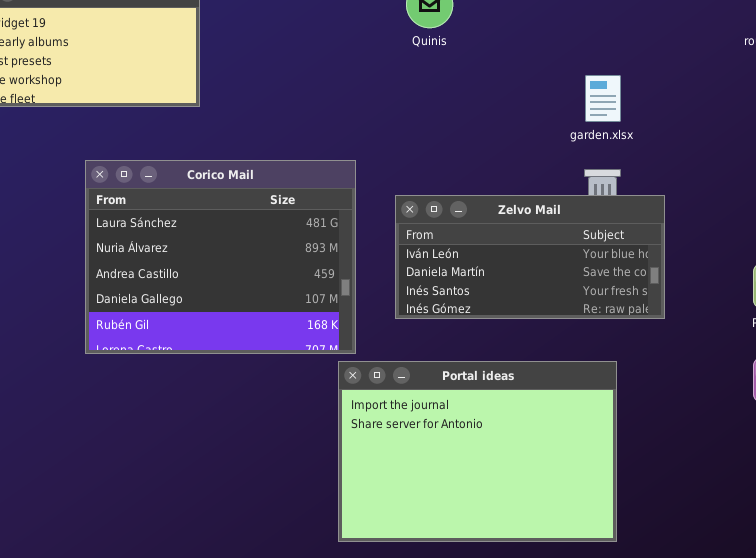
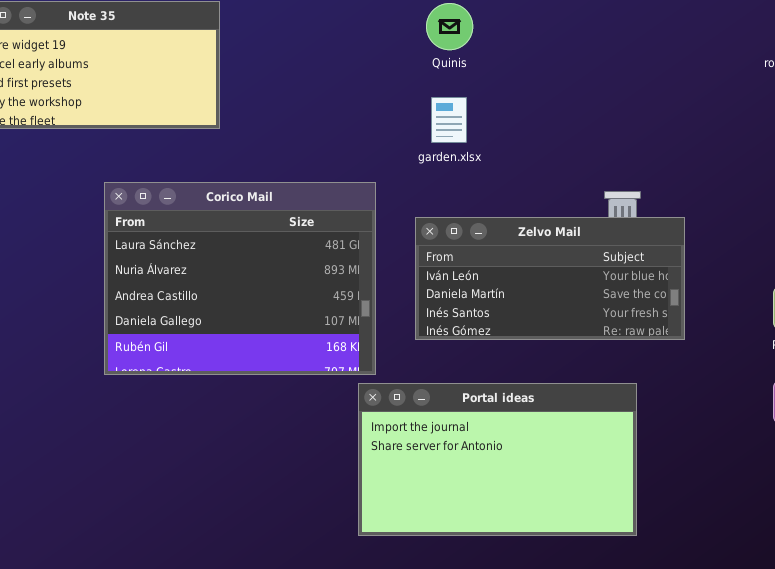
garden.xlsx: [585,75,621,122] -> [431,97,467,143], moved
Portal ideas: [338,361,617,542] -> [358,383,637,536], resized

